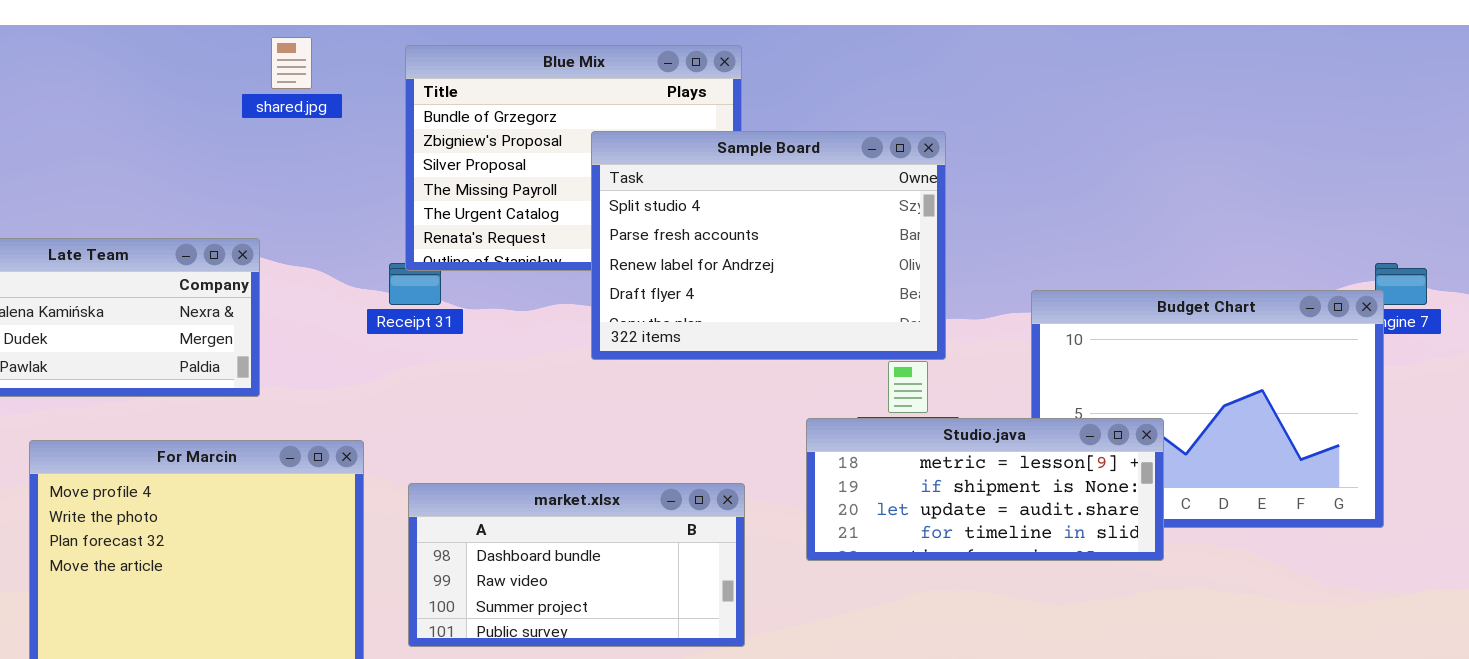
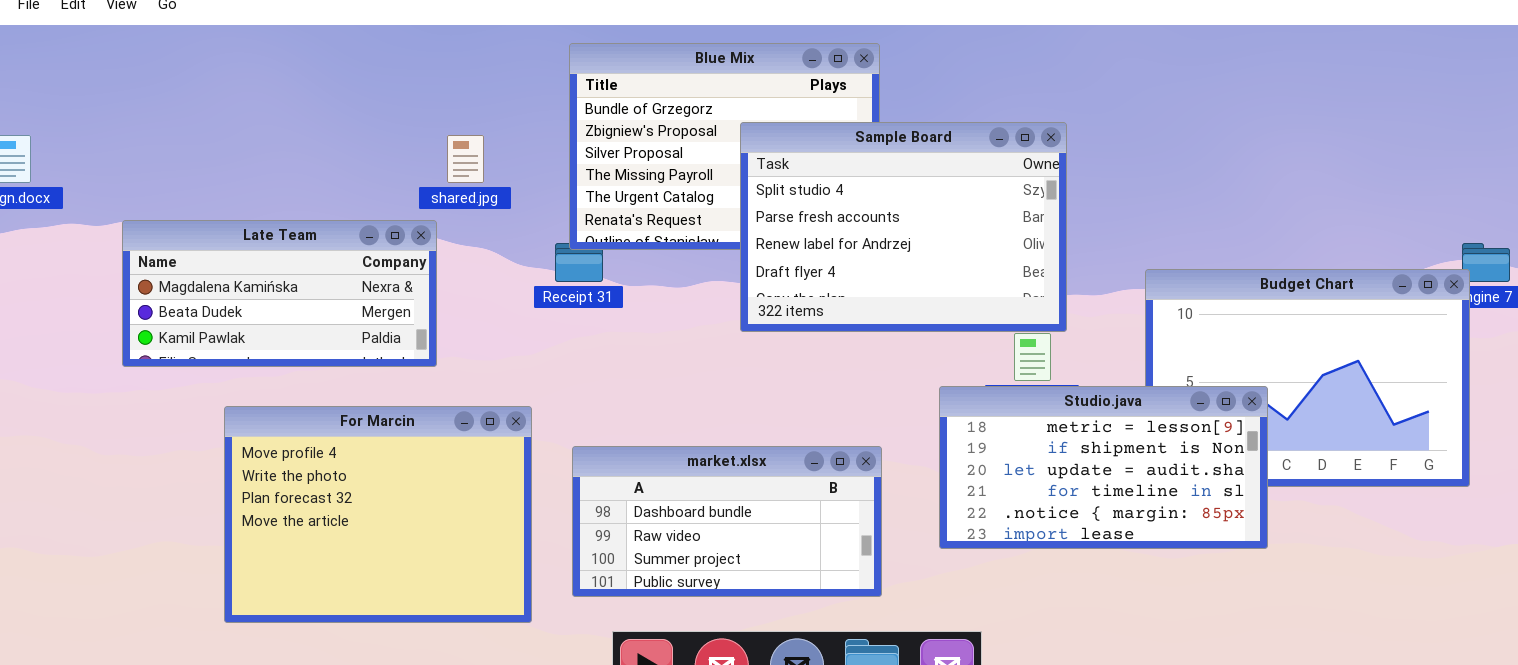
shared.jpg: [271,37,312,89] -> [447,135,484,183], moved
Studio.java: [806,418,1164,561] -> [939,386,1268,549], resized

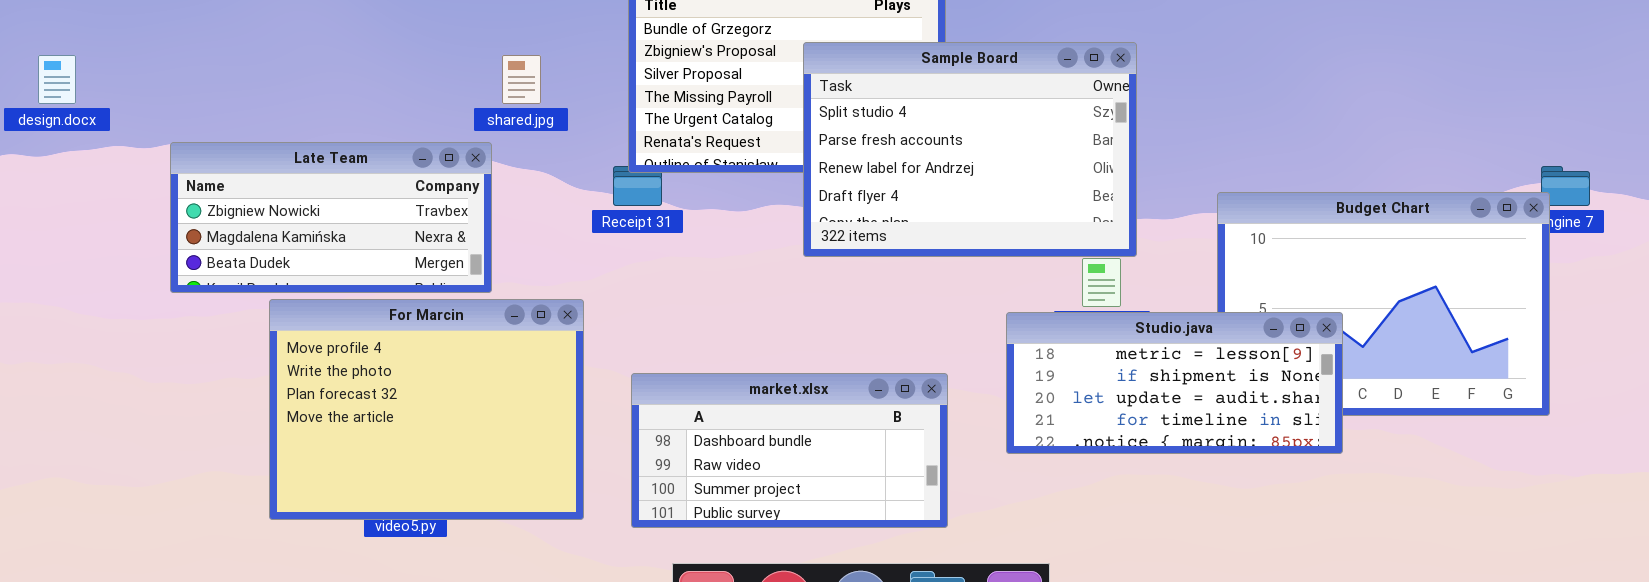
Late Team: [122,220,437,367] -> [170,142,492,293], scrolled up 1 row
Studio.java: [939,386,1268,549] -> [1006,312,1343,454], resized
For Marcin: [224,406,532,623] -> [269,299,584,520], moved

